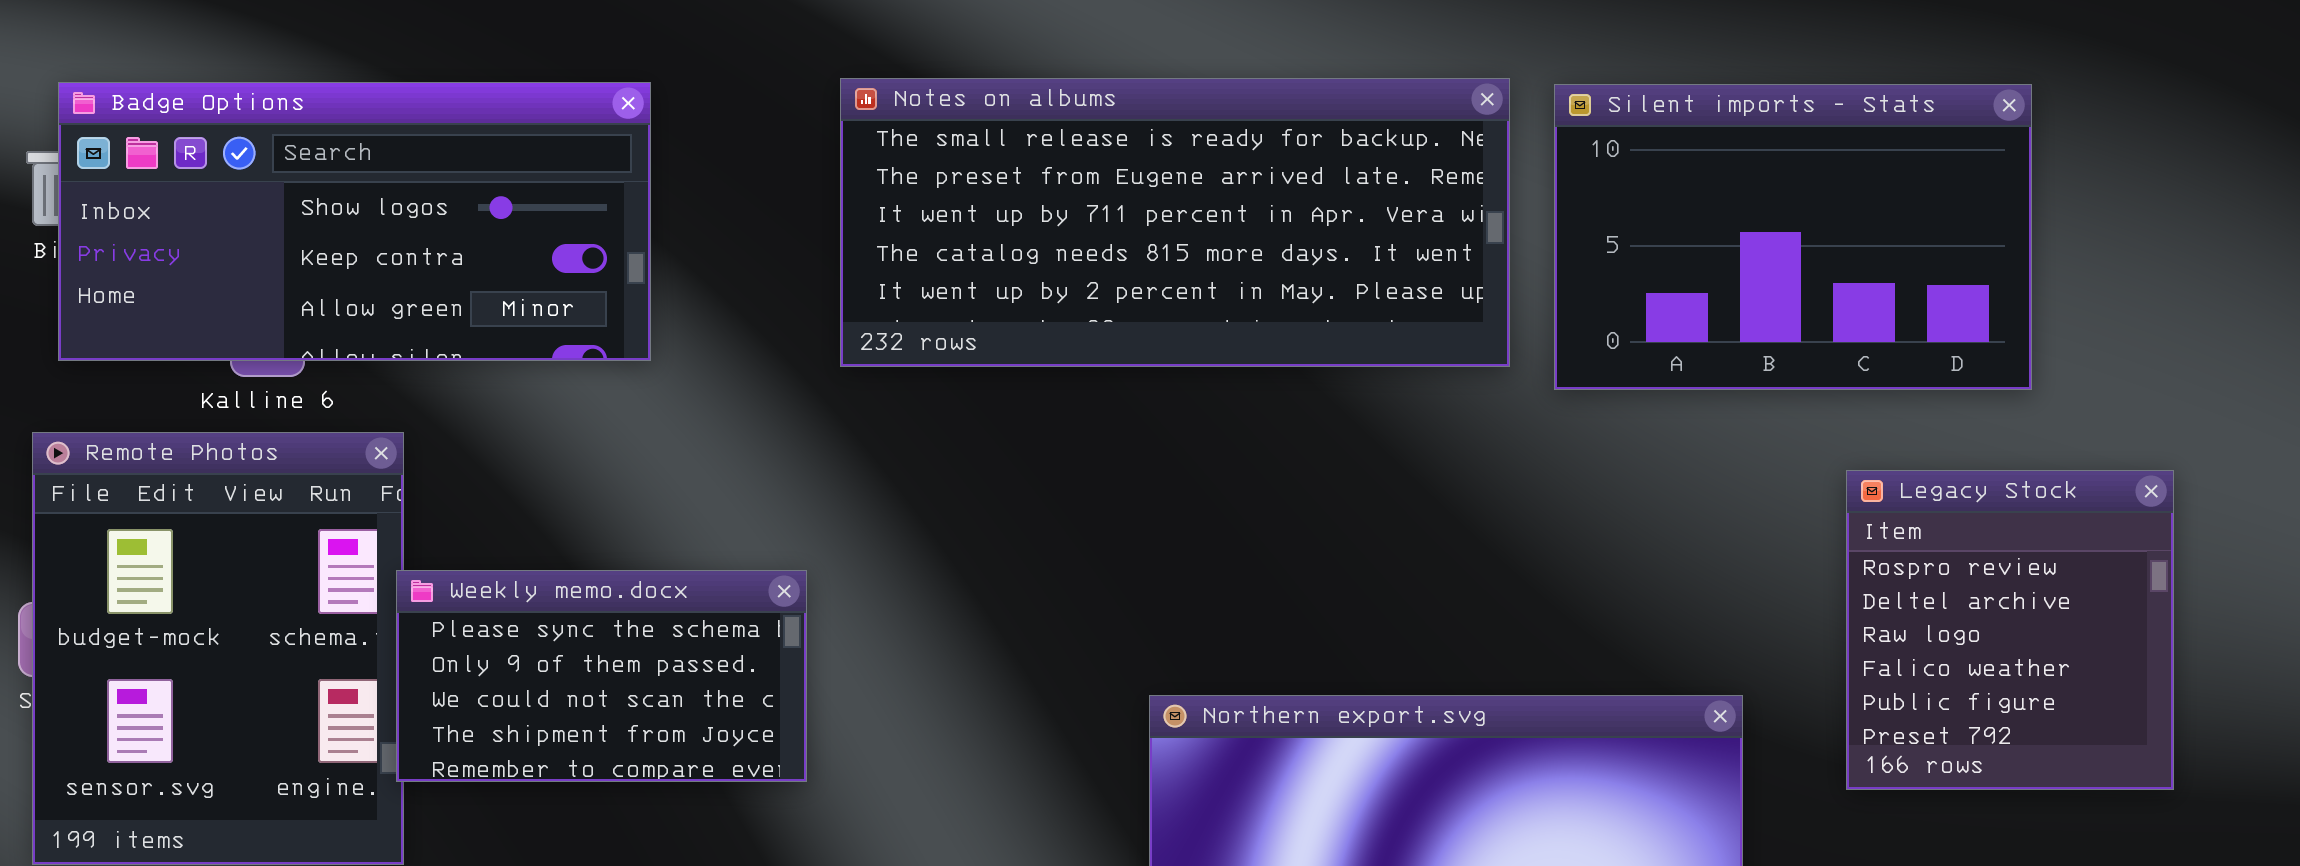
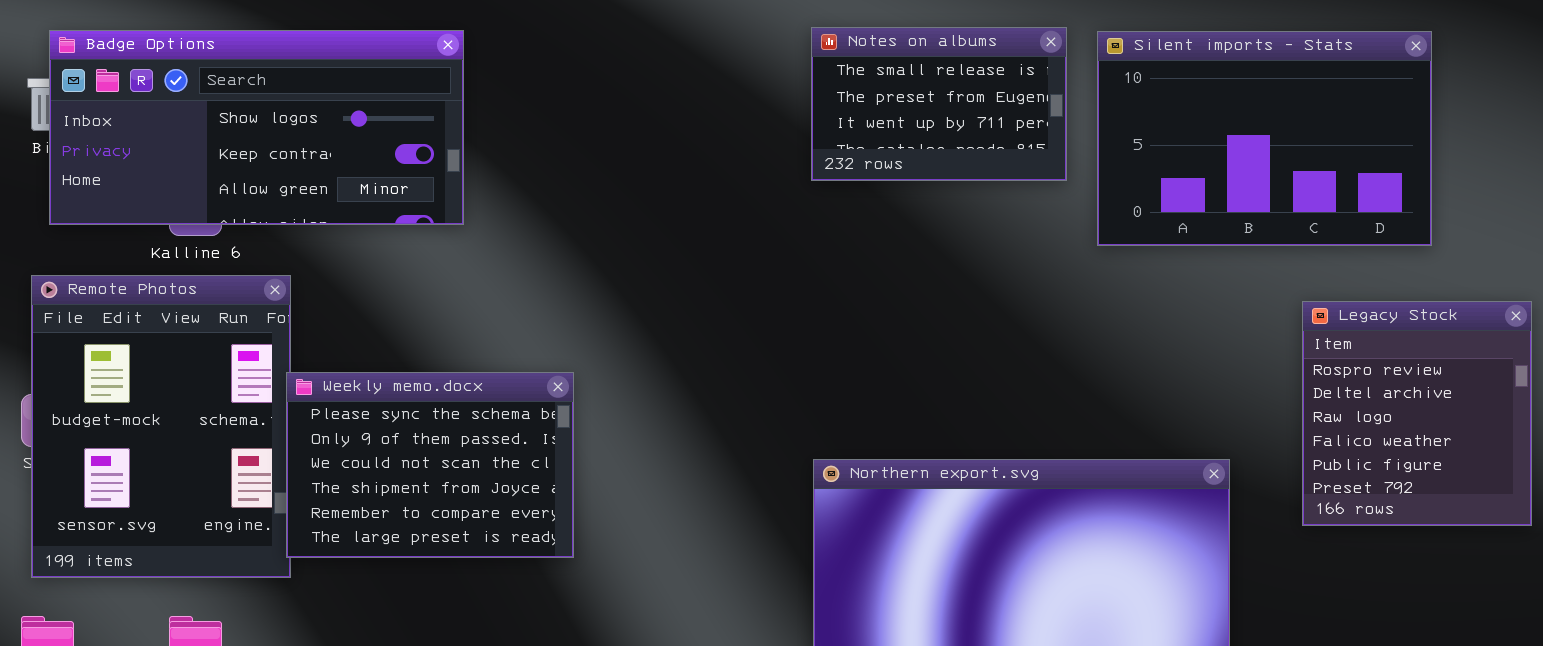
Notes on albums: [840,78,1510,367] -> [811,27,1067,181], resized
Weekly memo.docx: [396,570,807,782] -> [286,372,574,558], resized

